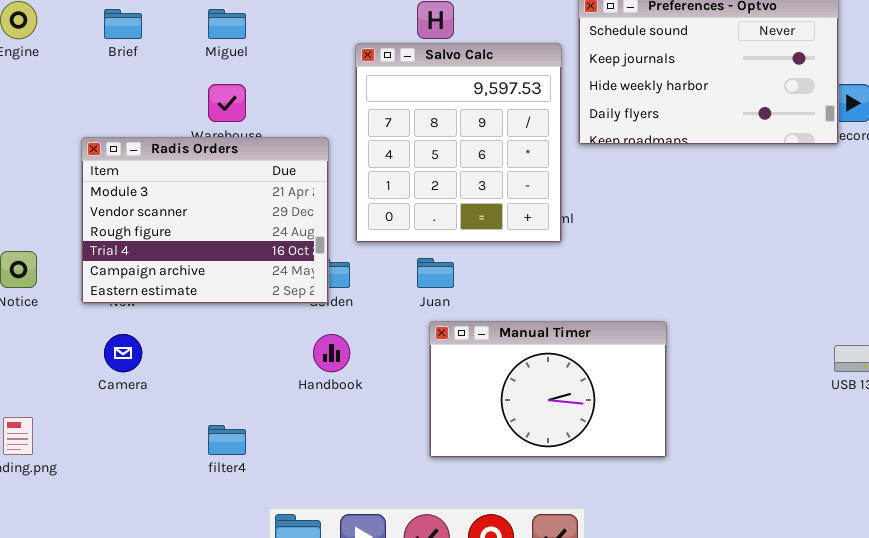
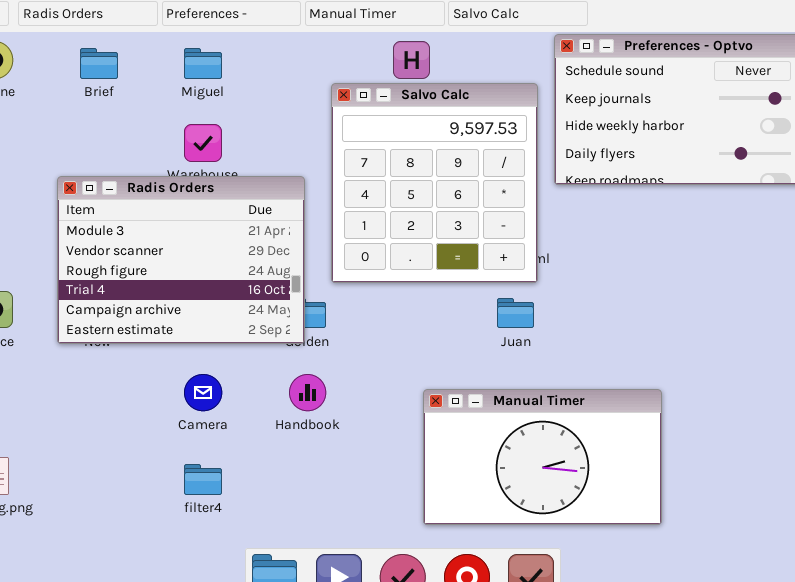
Juan: [417,258,454,288] -> [497,298,534,328], moved
Manual Timer: [429,321,667,458] -> [423,389,662,525], moved
Camera: [104,334,142,372] -> [184,374,222,411], moved

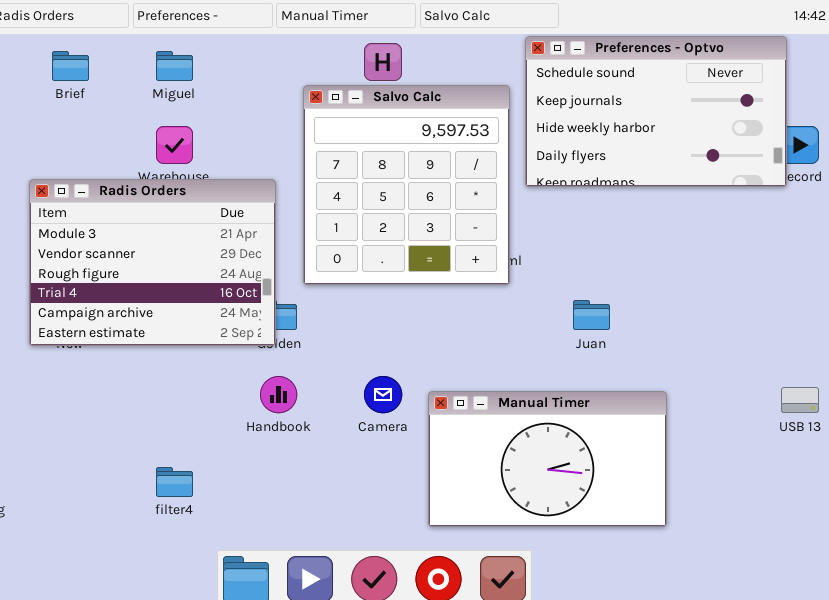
Juan: [497,298,534,328] -> [573,300,610,330], moved
Camera: [184,374,222,411] -> [364,376,402,413], moved
Manual Timer: [423,389,662,525] -> [428,391,667,527], moved

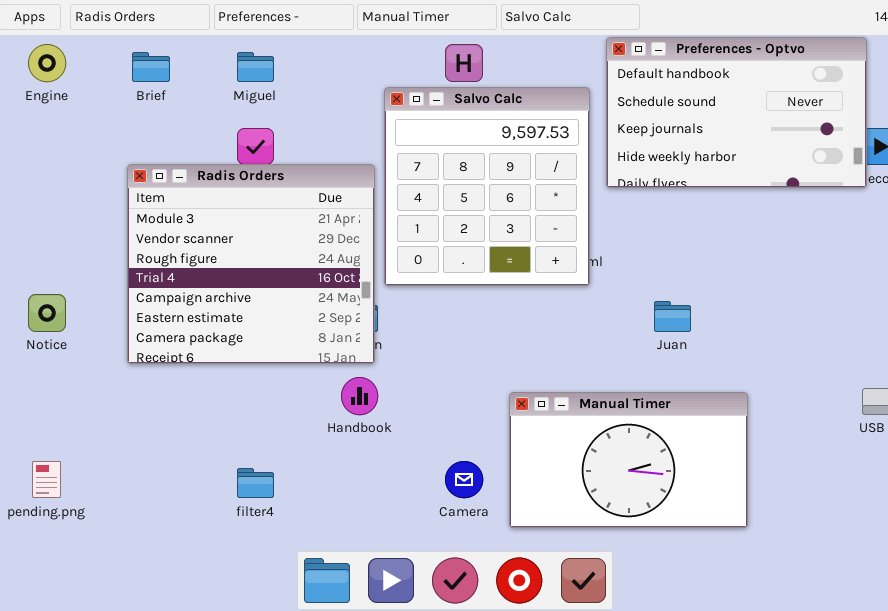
Preferences - Optvo: [525,36,787,187] -> [606,37,867,188], scrolled up 1 row
Radis Orders: [29,179,276,346] -> [127,164,375,364], moved, resized
Camera: [364,376,402,413] -> [445,461,483,498], moved

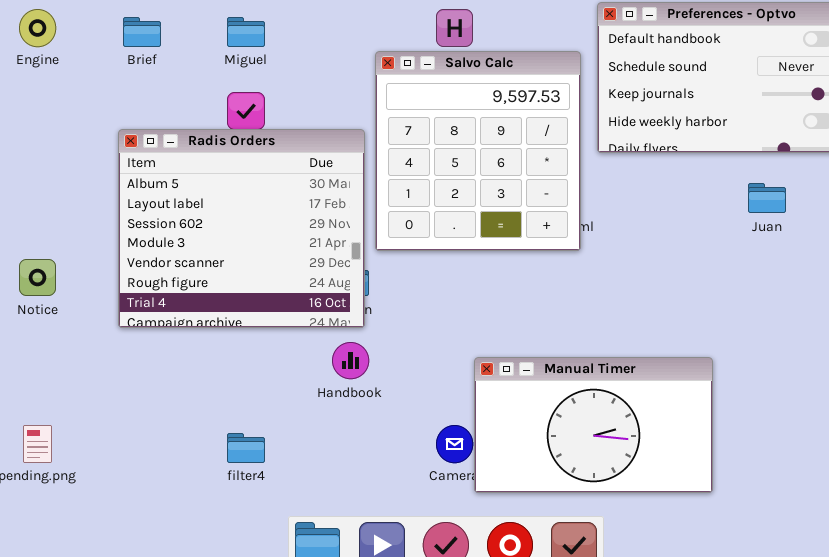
Radis Orders: [127,164,375,364] -> [118,129,365,328], scrolled up 3 rows
Juan: [654,301,691,332] -> [748,183,786,213], moved
Manual Timer: [509,392,748,528] -> [474,357,713,493], moved

